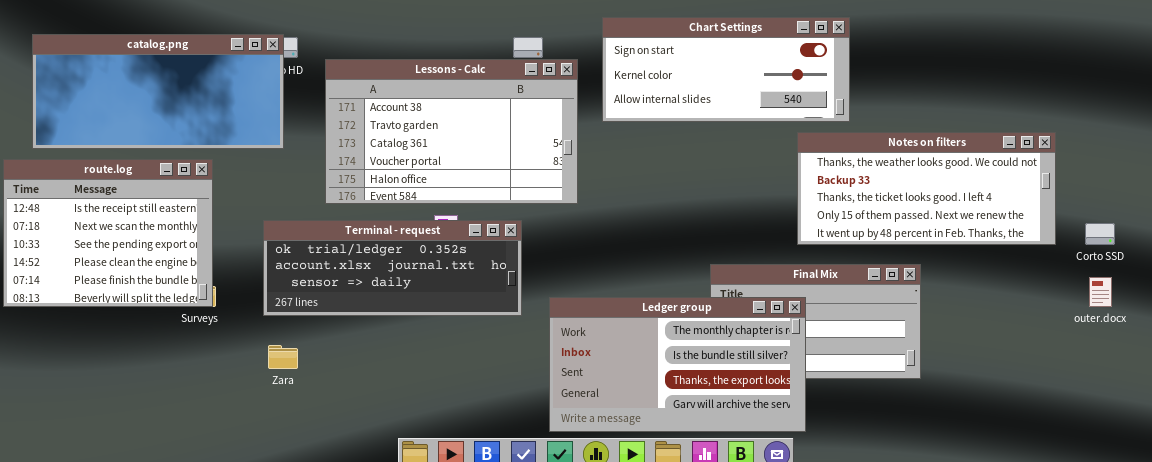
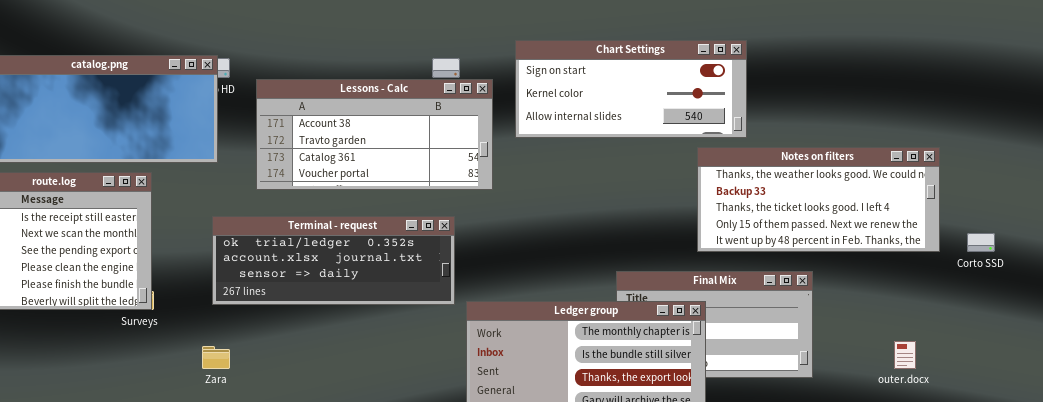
Lessons - Calc: [325,59,578,204] -> [256,79,493,190], resized
Terminal - request: [263,220,522,316] -> [212,216,455,305], moved
outer.docx: [1089,277,1112,307] -> [894,341,916,369], moved

